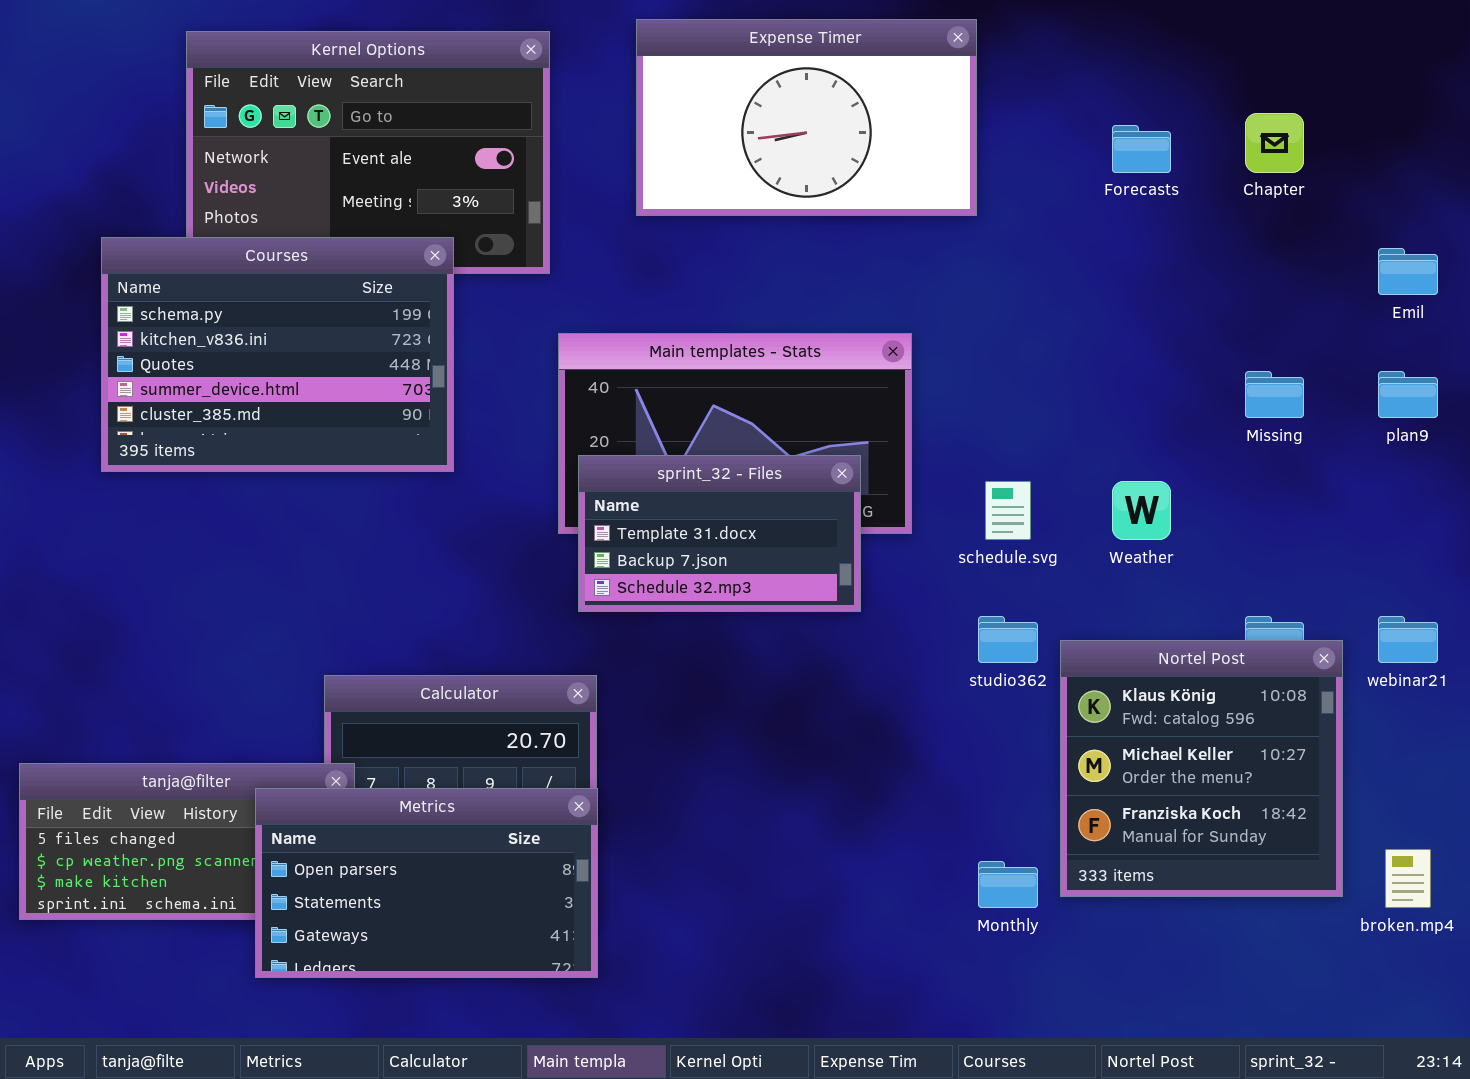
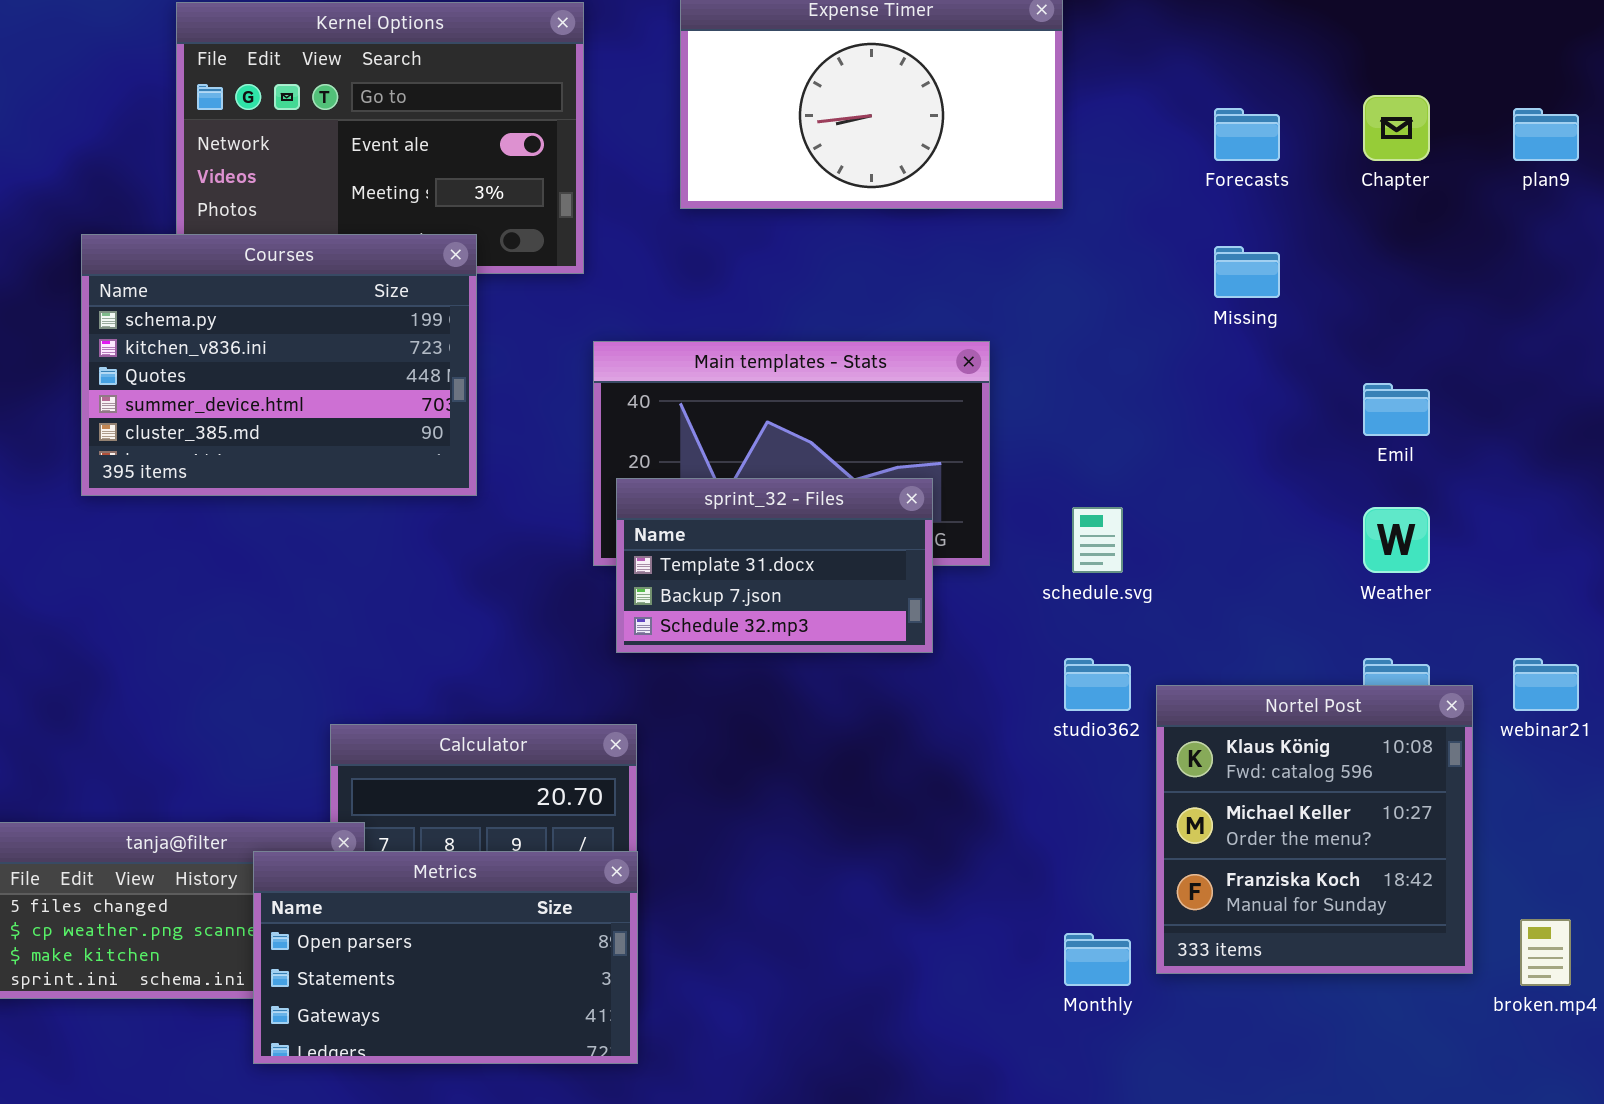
Emil: [1378,248,1438,295] -> [1363,383,1430,436], moved
Missing: [1245,371,1304,418] -> [1214,246,1280,298], moved
plan9: [1378,371,1438,418] -> [1513,108,1579,161], moved
Weather: [1112,481,1171,540] -> [1363,507,1430,573], moved

